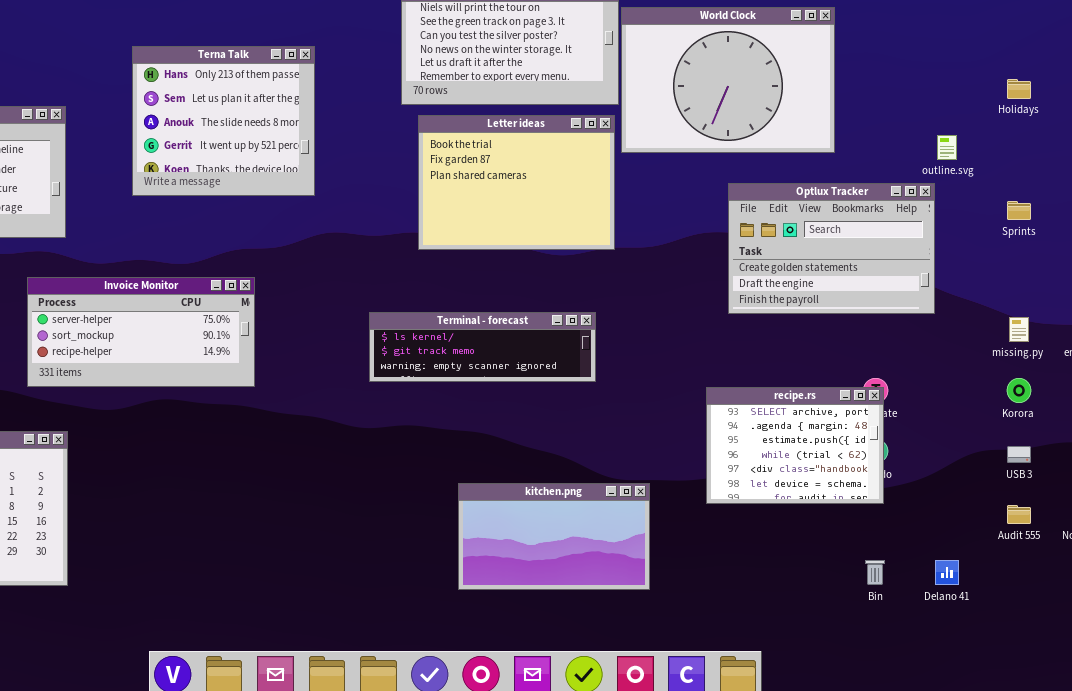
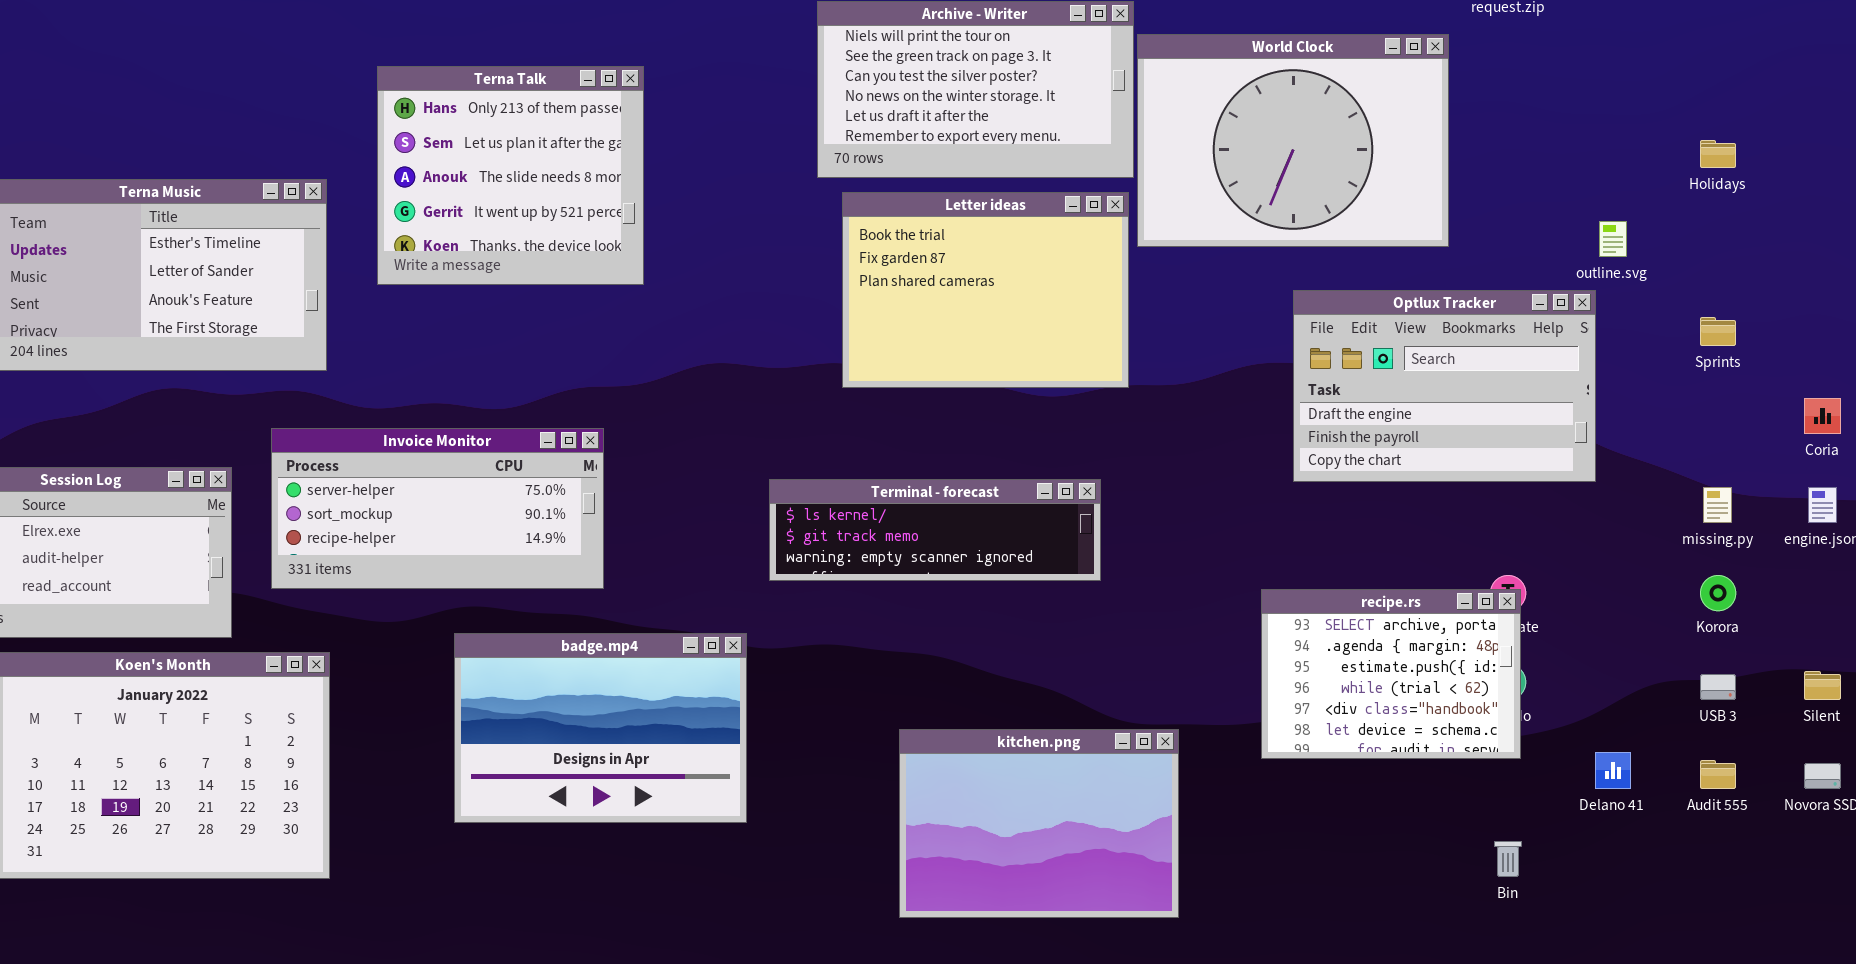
Terna Talk: [132,46,315,196] -> [377,66,644,285], moved
Optlux Tracker: [728,183,935,314] -> [1293,290,1596,482], scrolled down 1 row
badge.mp4: none -> [454,633,747,823], opened
kitchen.png: [458,483,650,590] -> [899,729,1179,918], resized
Delano 41: [935,560,959,585] -> [1595,752,1631,789], moved

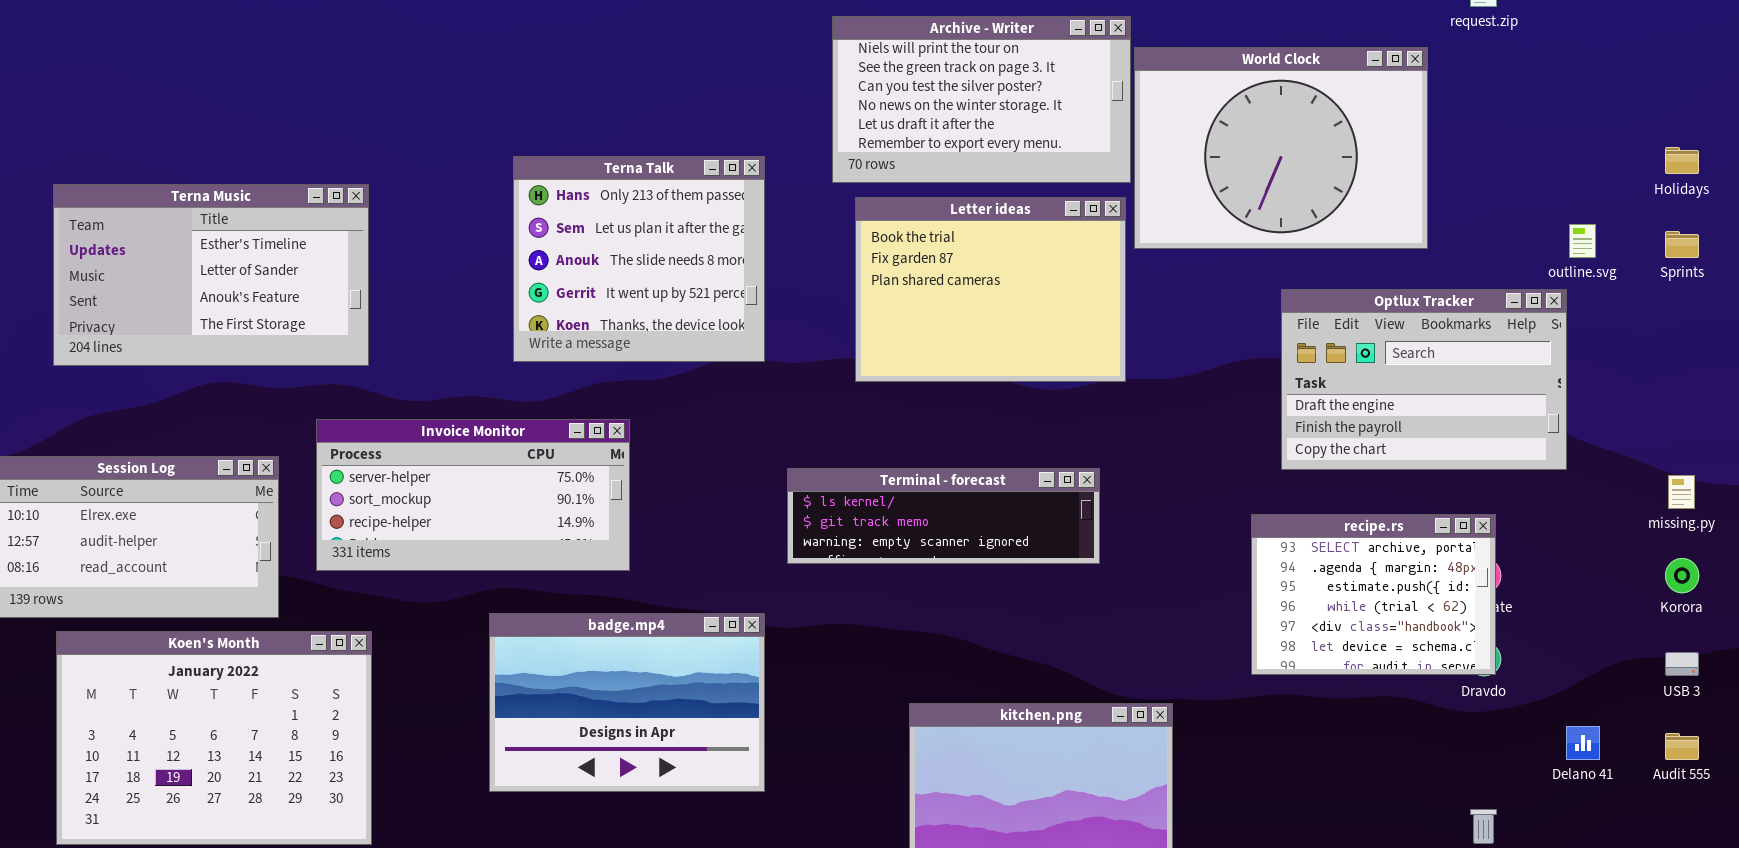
Terna Talk: [377,66,644,285] -> [513,156,765,362], moved
Sprints: [1700,317,1736,346] -> [1665,231,1699,258], moved
recipe.rs: [1261,589,1521,759] -> [1251,514,1496,675], moved

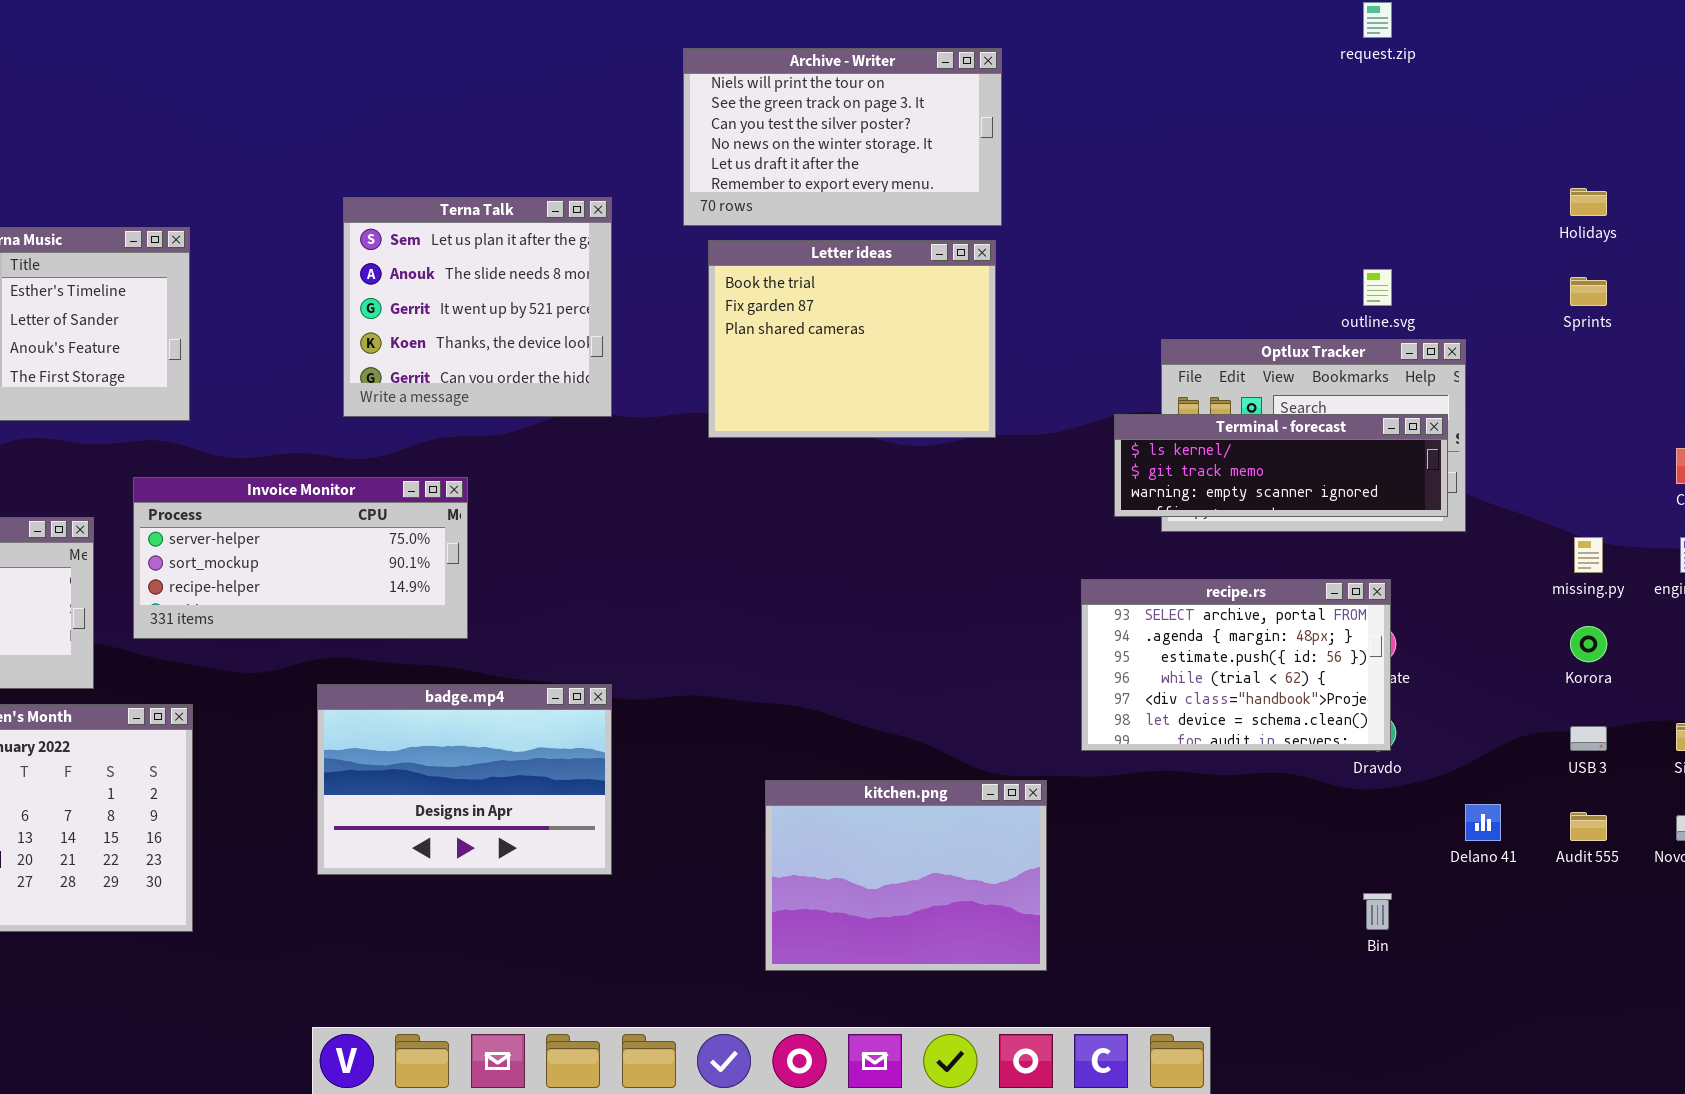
World Clock: [1134,47,1428,249] -> none, closed
Terna Talk: [513,156,765,362] -> [343,197,612,417], scrolled down 1 row
outline.svg: [1569,224,1596,258] -> [1363,269,1392,306], moved
Terminal - forecast: [787,468,1100,564] -> [1114,414,1448,517], moved
recipe.rs: [1251,514,1496,675] -> [1081,579,1391,751], resized

